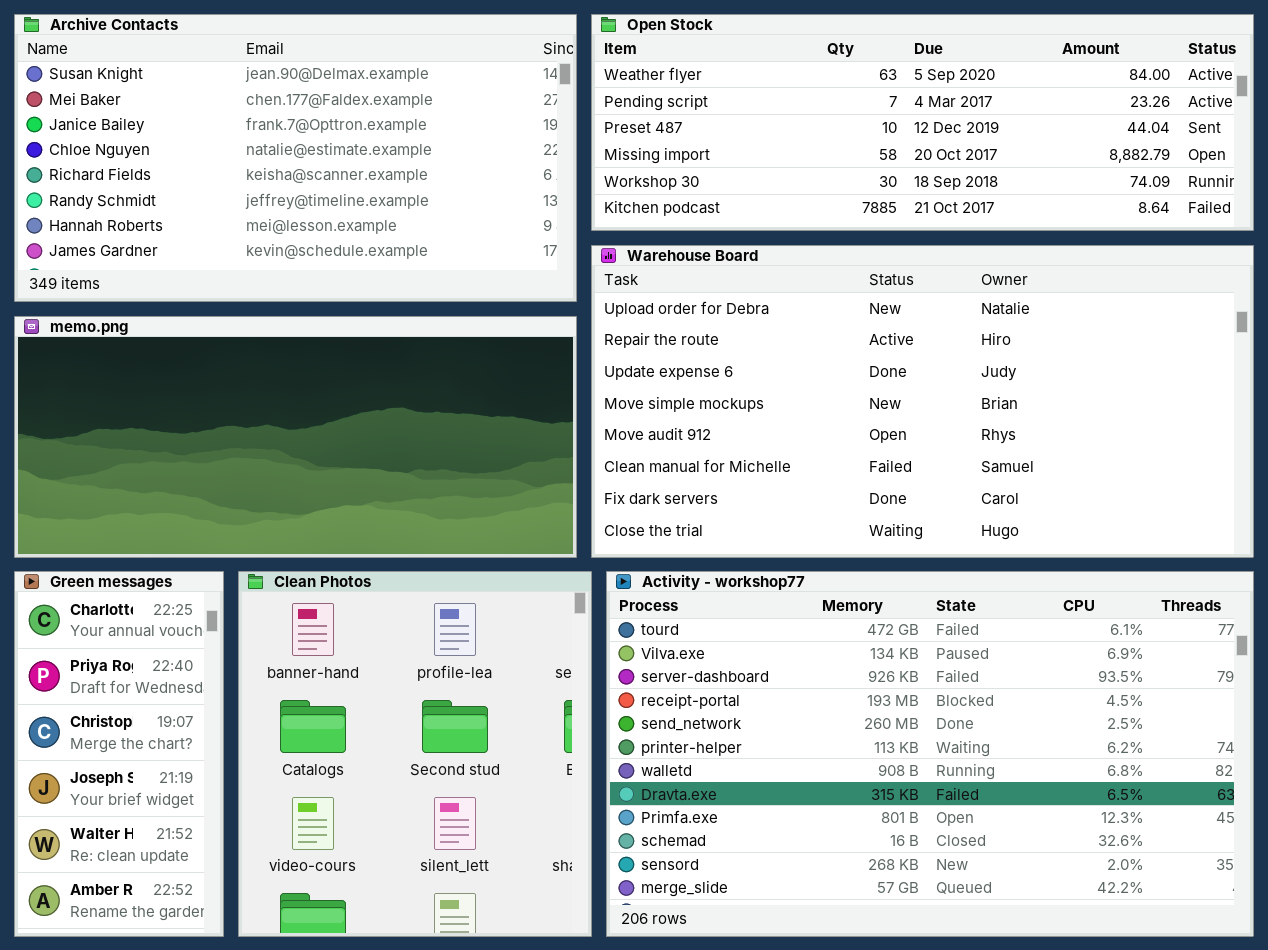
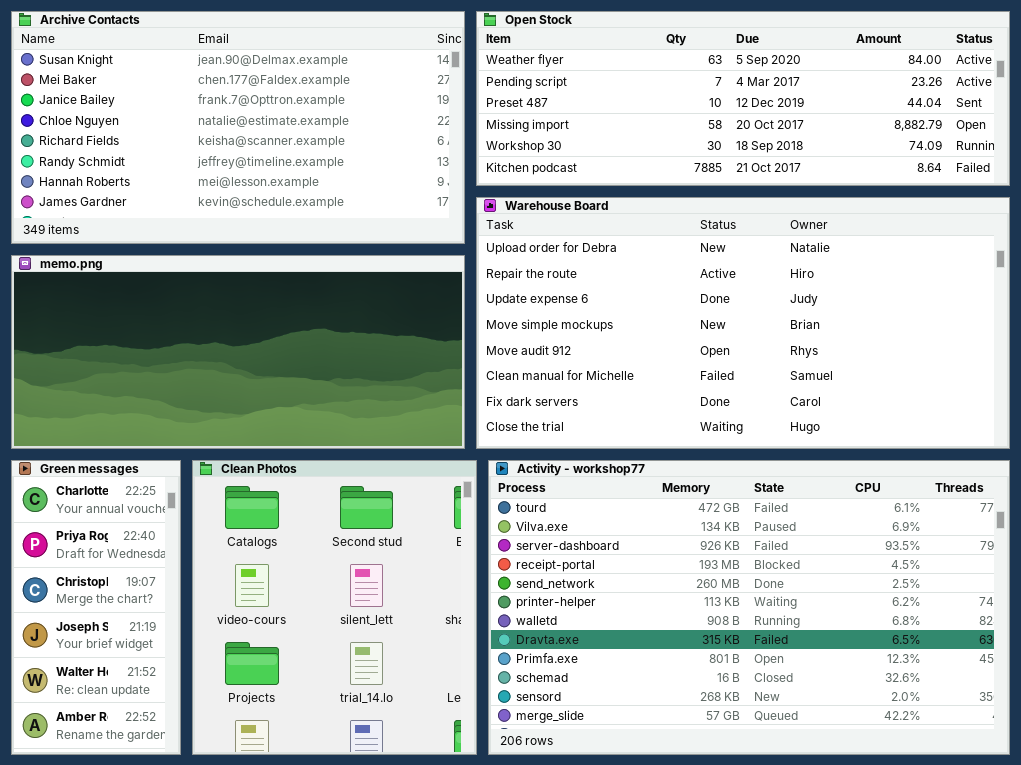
Clean Photos: [238,571,592,937] -> [192,460,477,755], scrolled down 1 row

